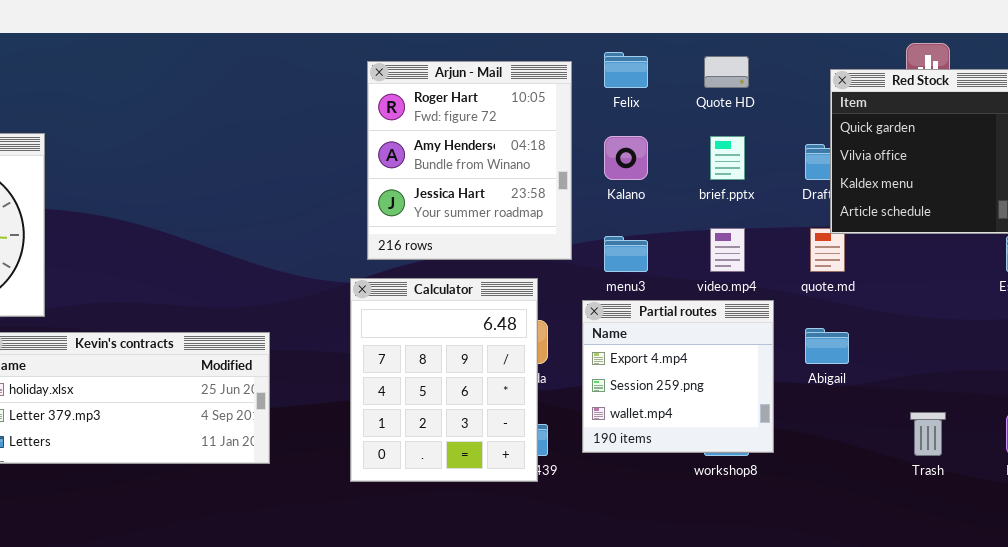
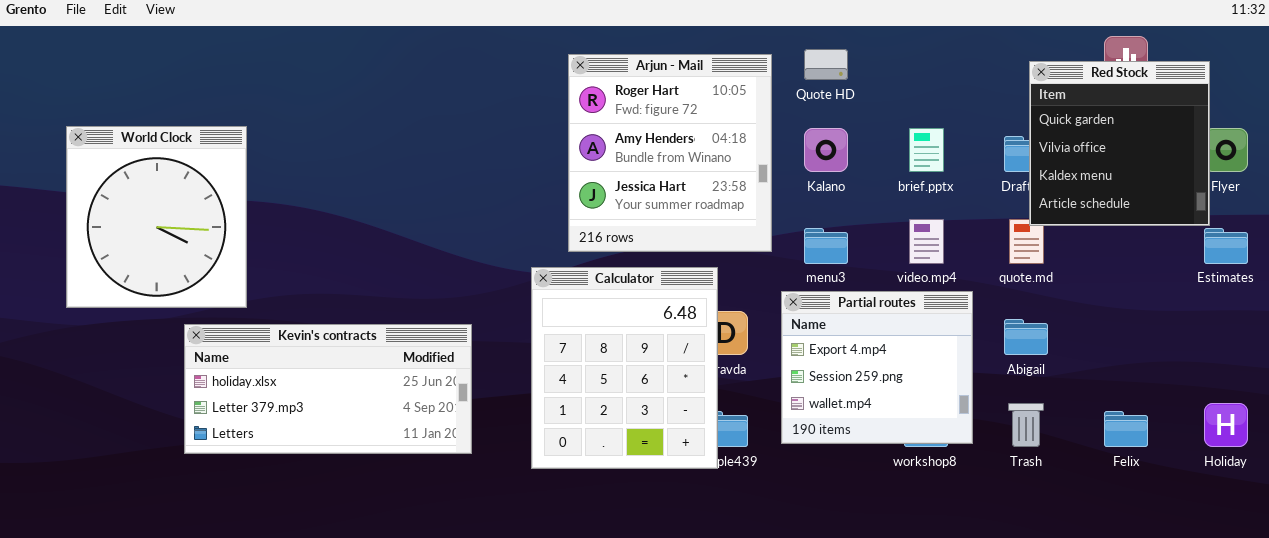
Felix: [604,52,648,88] -> [1104,411,1148,447], moved
Quote HD: [704,56,749,88] -> [804,49,848,80], moved
Calculator: [350,278,538,482] -> [531,267,718,469], moved
Trash: [910,412,946,456] -> [1008,403,1044,447], moved

